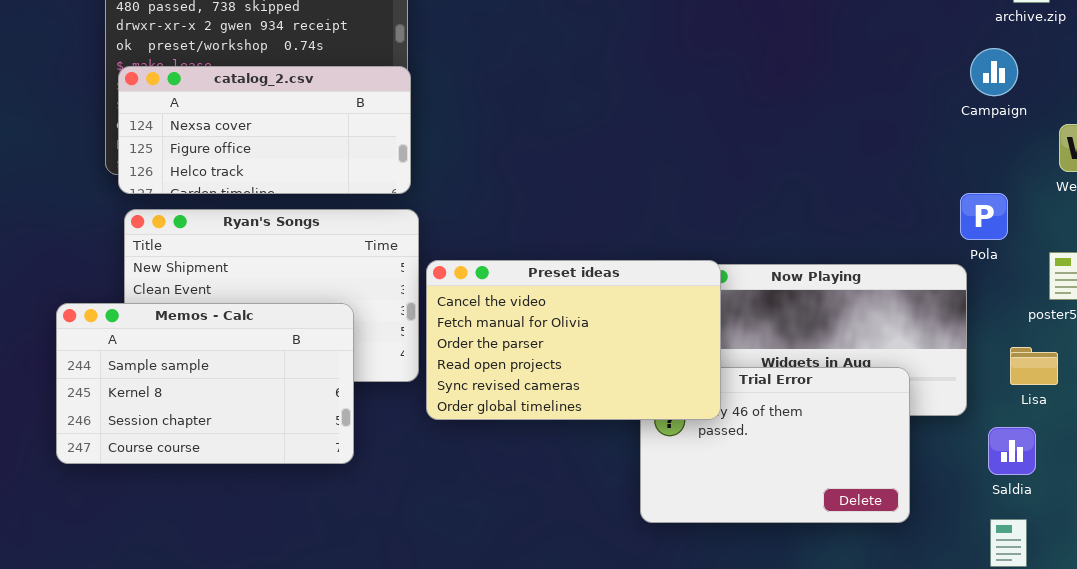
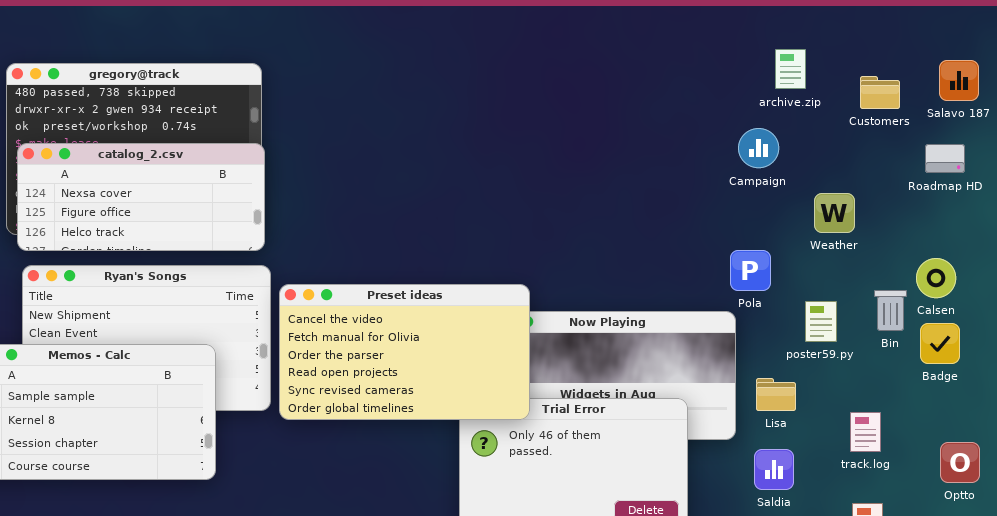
Preset ideas: [426,260,721,420] -> [279,284,530,420], moved
Lisa: [1010,347,1058,385] -> [756,378,796,411], moved

